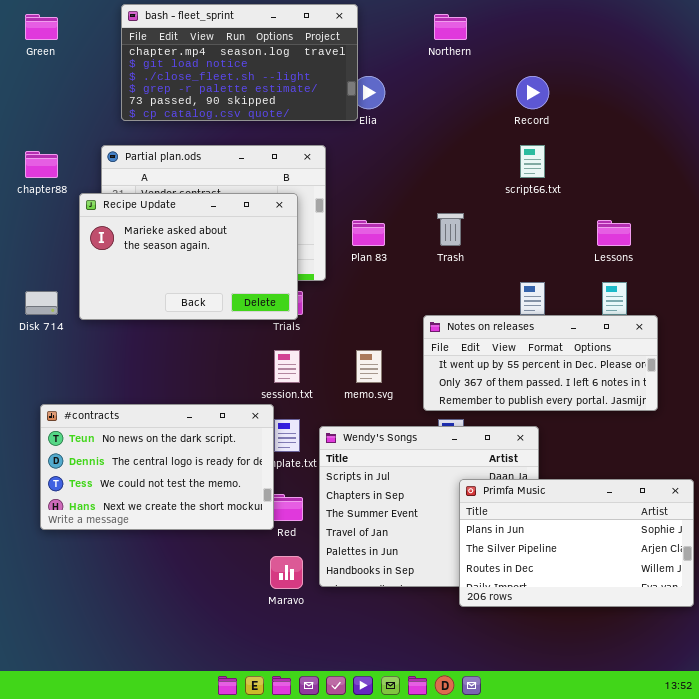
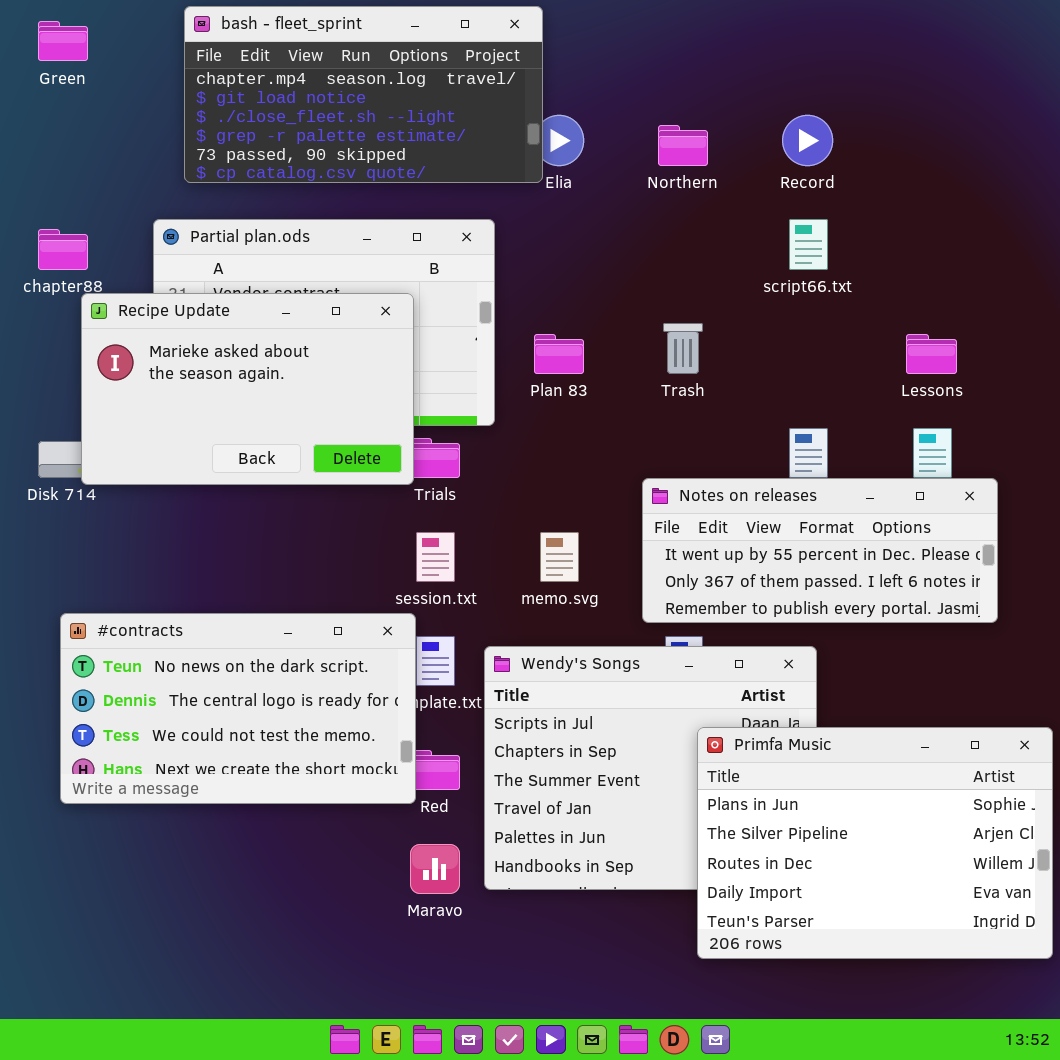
Northern: [434,14,467,40] -> [658,125,708,166], moved
Recipe Update: [79,193,298,320] -> [81,293,414,485], moved
Primfa Music: [459,479,694,607] -> [697,727,1053,959], resized

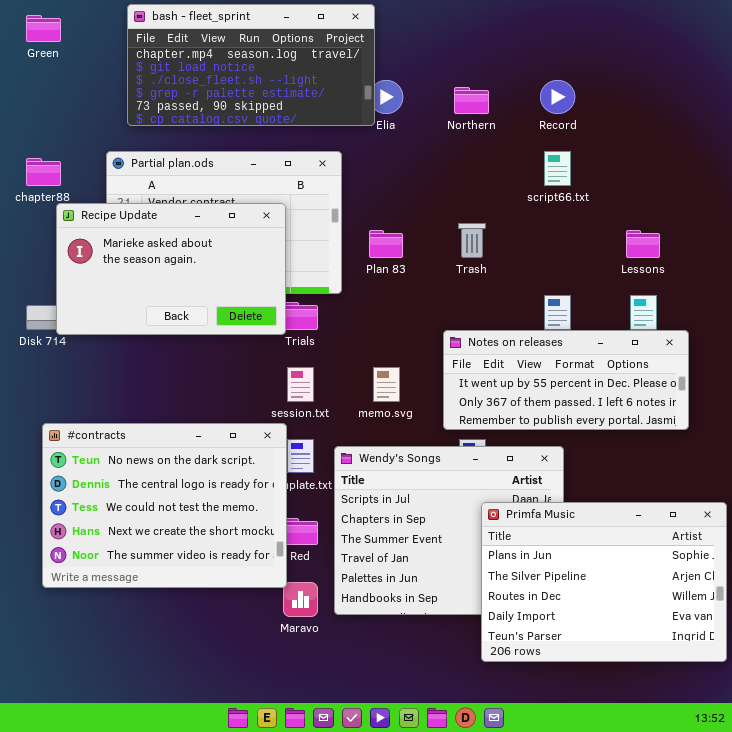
#contracts: [60,613,416,804] -> [42,423,287,588], resized

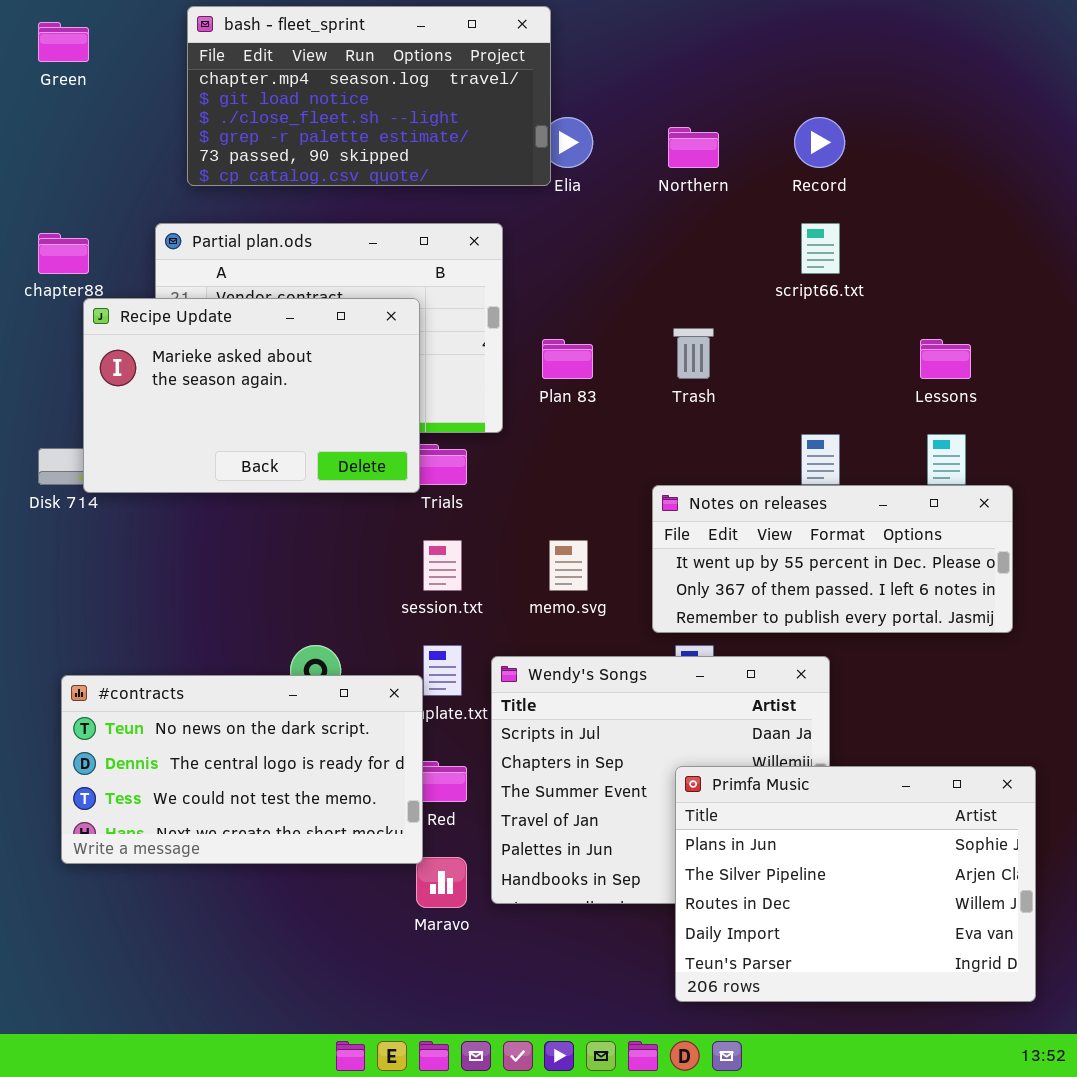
#contracts: [42,423,287,588] -> [61,675,423,864], resized
Primfa Music: [481,502,727,662] -> [675,766,1036,1002], moved

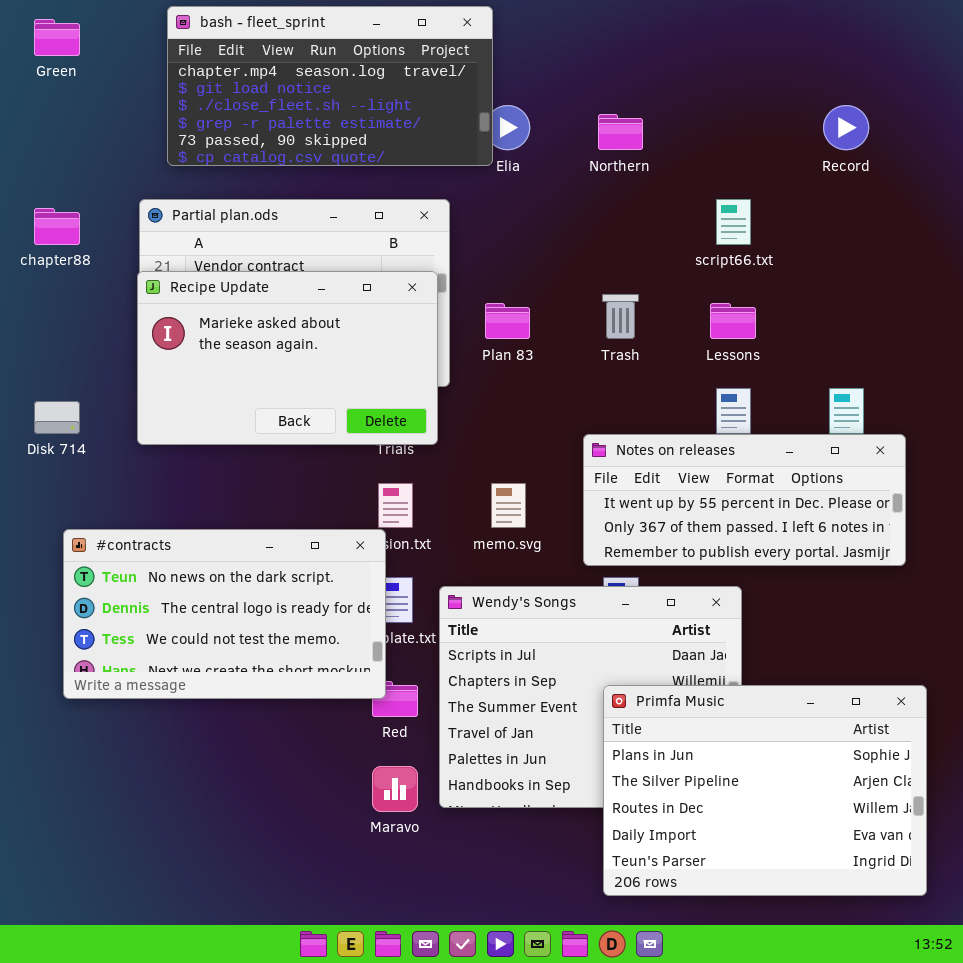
Record: [794,117,845,168] -> [823,105,869,150], moved
Recipe Update: [83,298,420,493] -> [137,271,438,445], moved
Lessons: [920,339,971,379] -> [710,303,756,339], moved
#contracts: [61,675,423,864] -> [63,529,386,699], moved

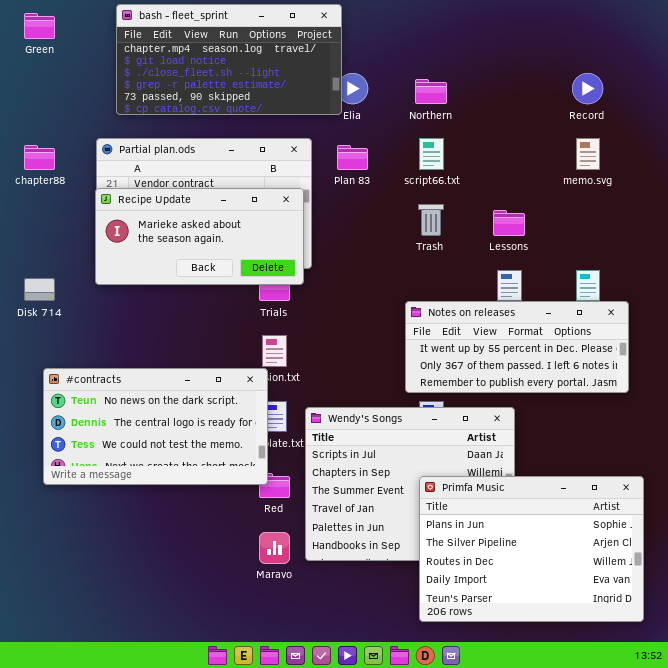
script66.txt: [716,199,751,245] -> [419,138,444,170], moved
Recipe Update: [137,271,438,445] -> [95,188,304,285], resized
Plan 83: [485,303,530,339] -> [337,145,368,170], moved
memo.svg: [491,483,526,528] -> [576,138,600,170], moved

